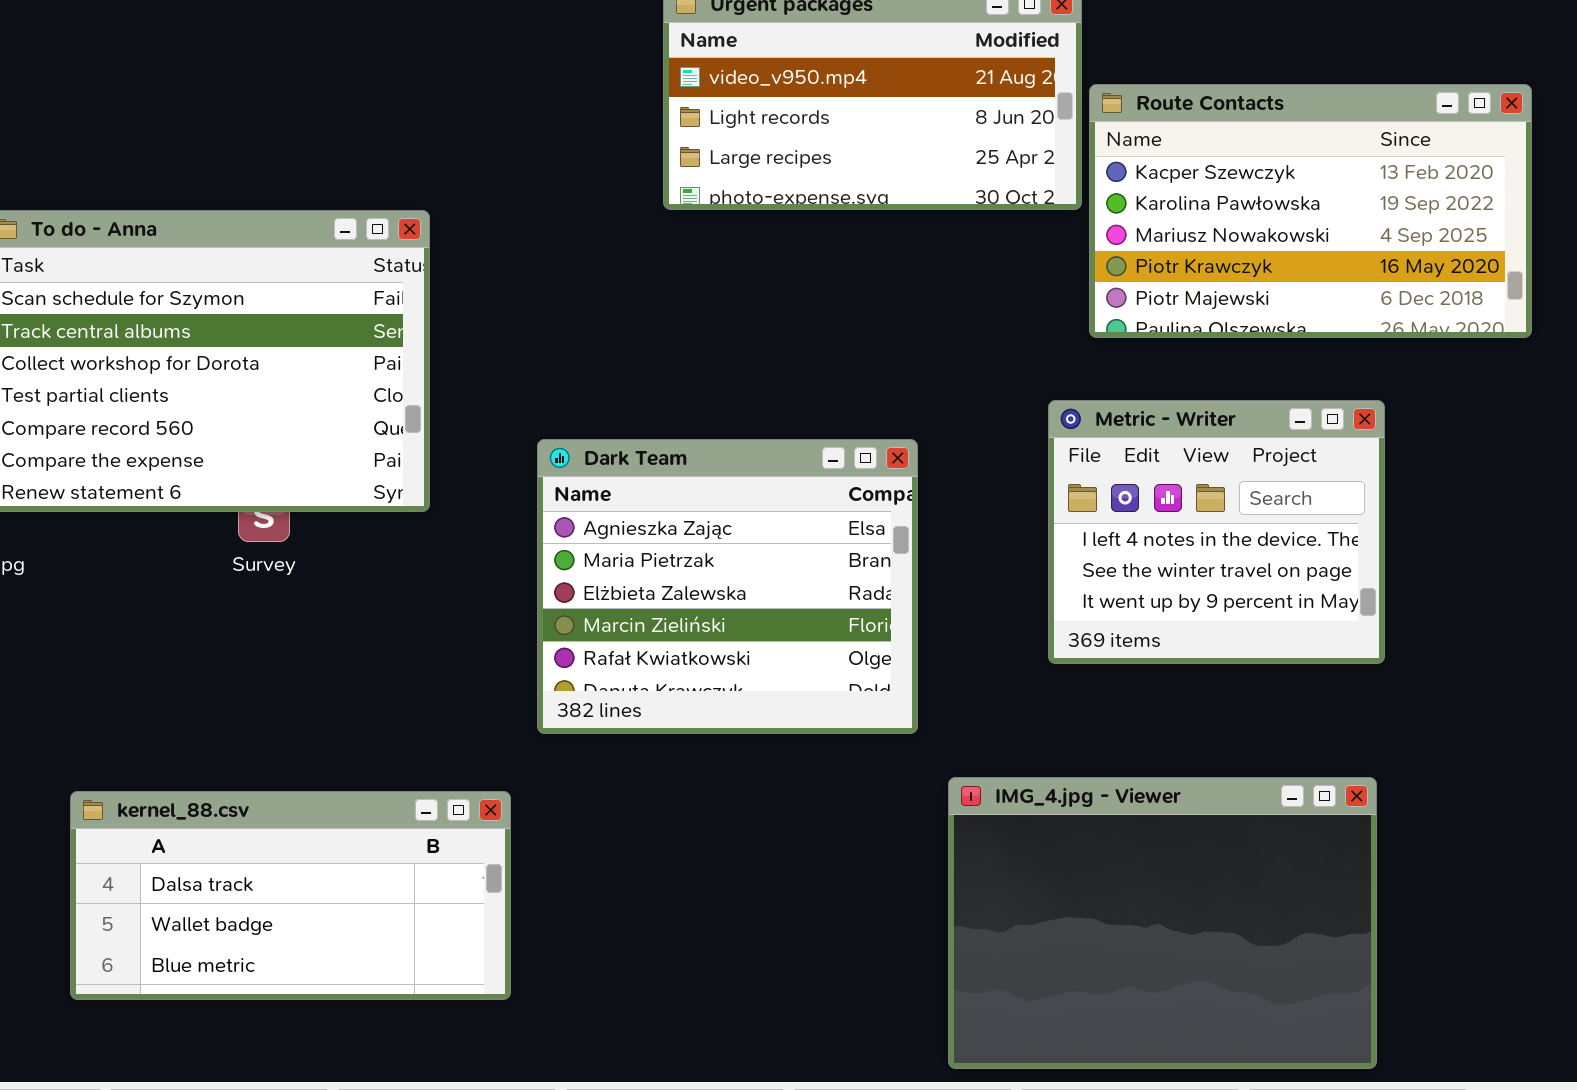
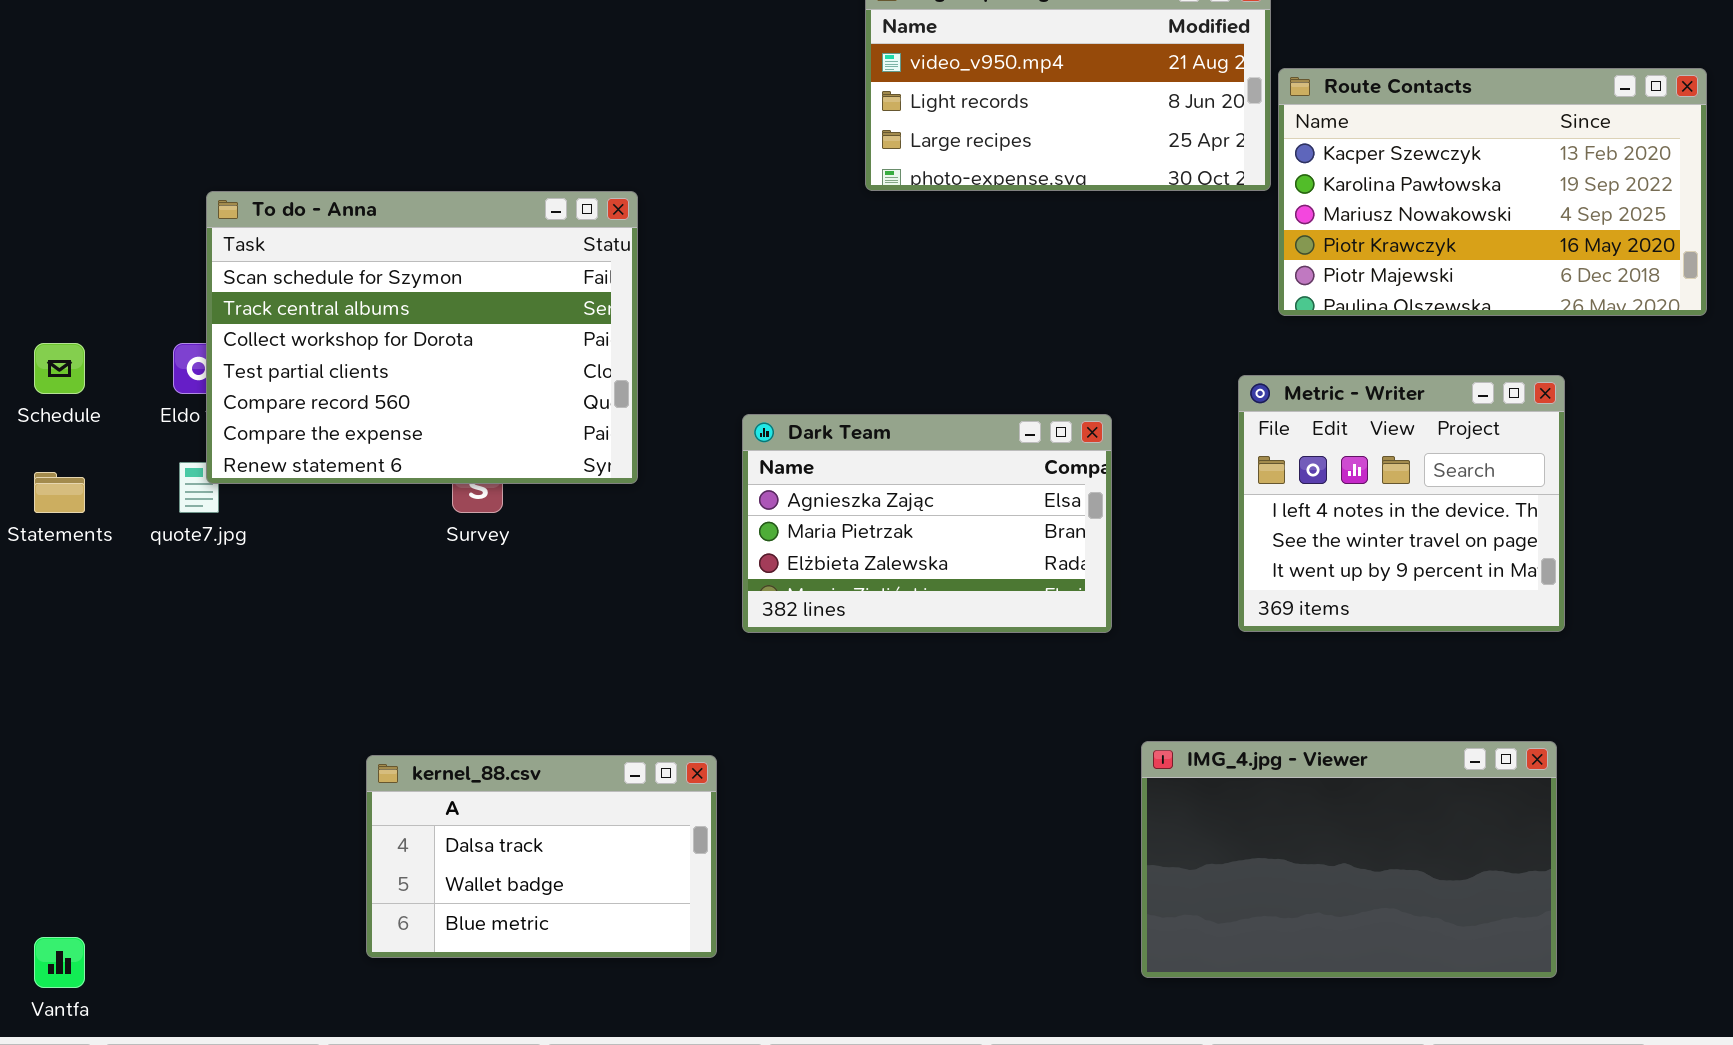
Dark Team: [537,439,918,734] -> [742,414,1112,633], resized
IMG_4.jpg - Viewer: [948,777,1377,1069] -> [1141,741,1557,978], resized
kernel_88.csv: [70,791,511,1000] -> [366,755,717,958], resized

